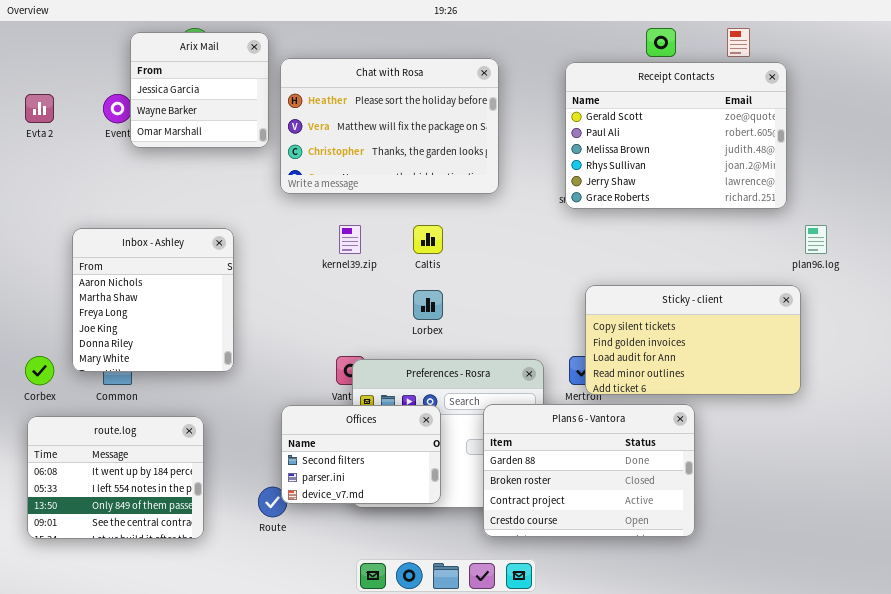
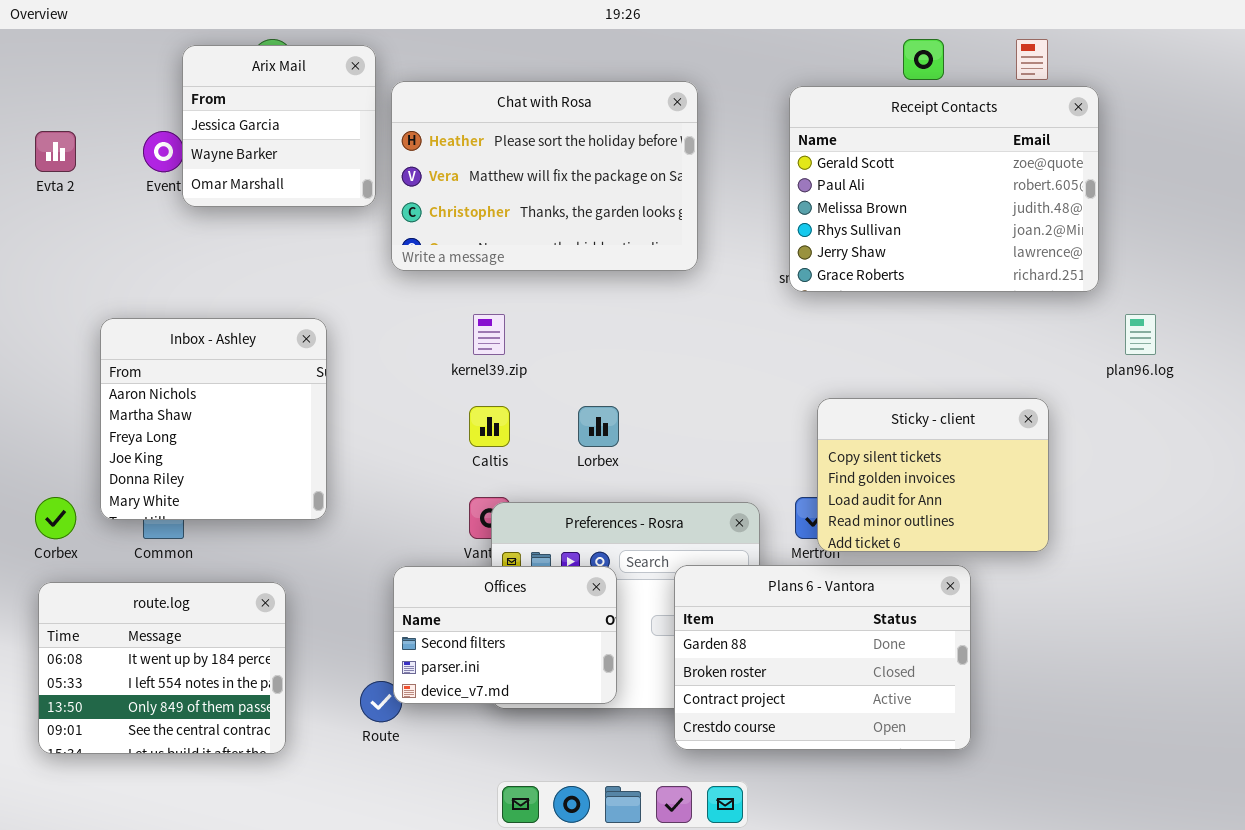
Caltis: [413,225,443,254] -> [469,406,510,447], moved
Sticky - client: [585,285,801,395] -> [817,398,1049,552], resized

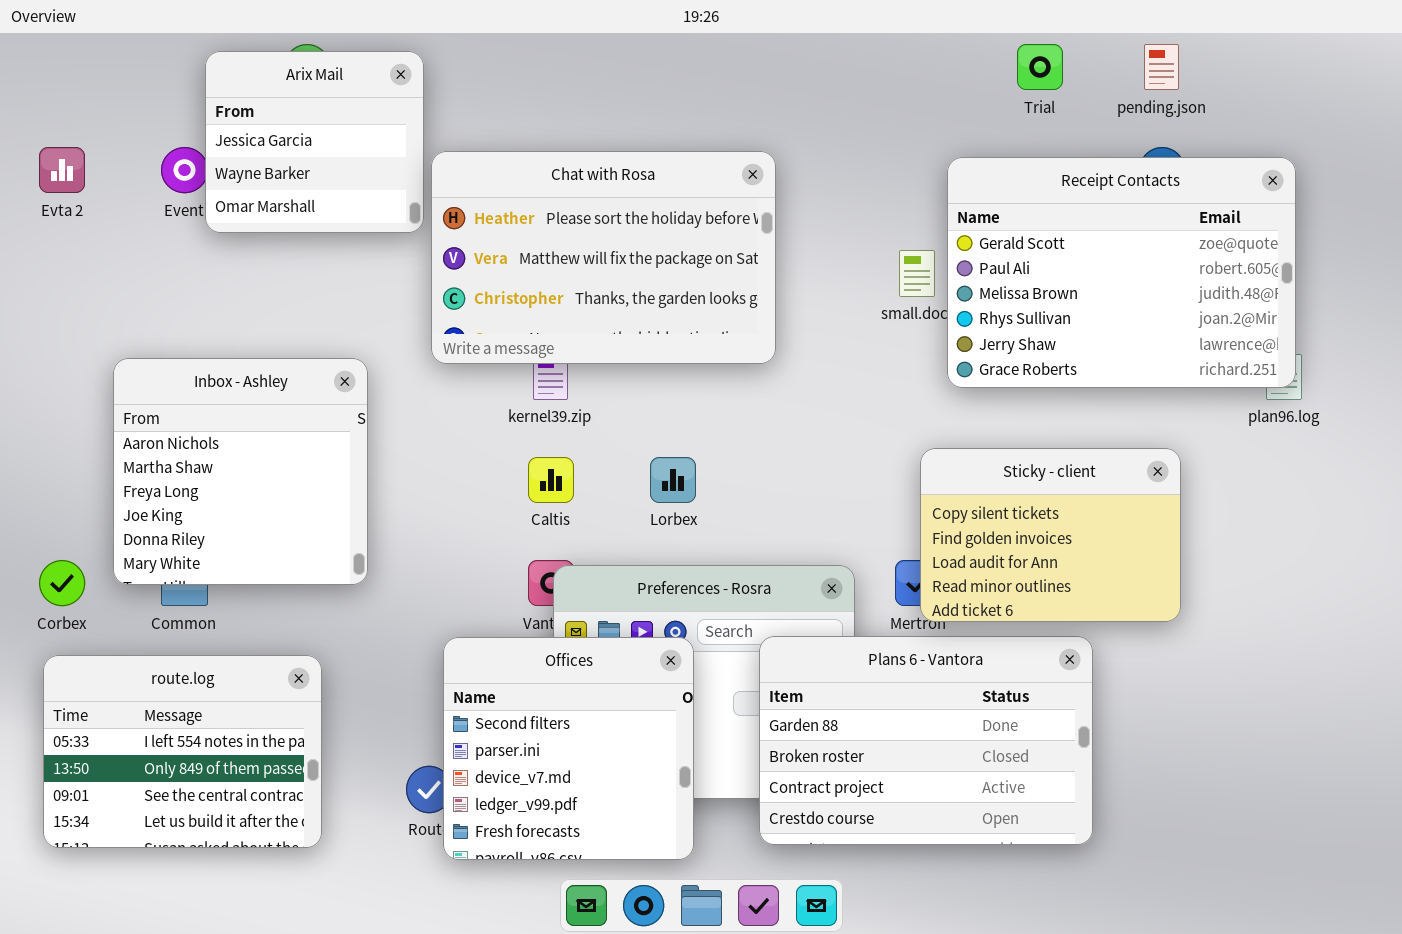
Chat with Rosa: [391,81,698,271] -> [431,151,776,364], moved
Receipt Contacts: [789,86,1099,292] -> [947,157,1296,388], moved
Offices: [393,566,617,704] -> [443,637,694,860], resized
route.log: [38,582,286,754] -> [43,655,322,848], scrolled down 1 row

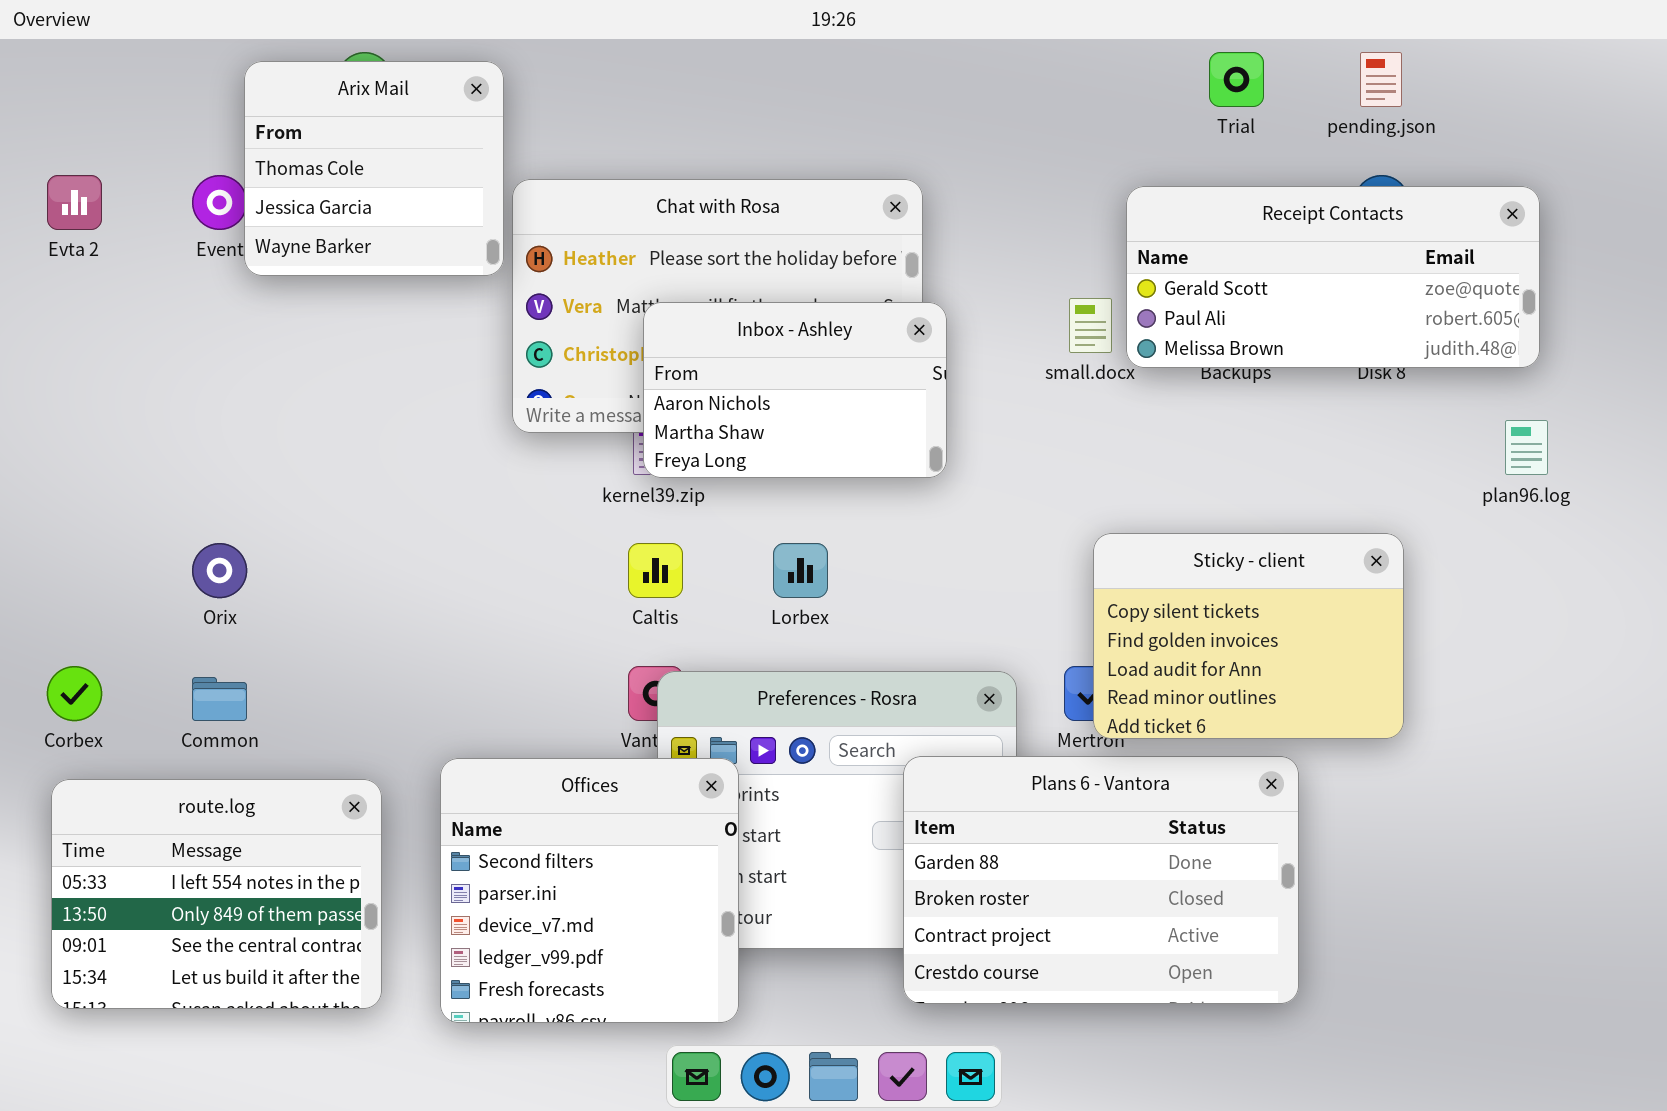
Arix Mail: [205,51,424,233] -> [244,61,504,276], scrolled up 1 row
Receipt Contacts: [947,157,1296,388] -> [1126,186,1540,368], resized
Inbox - Ashley: [113,358,368,585] -> [643,302,947,478], moved, resized
Offices: [443,637,694,860] -> [440,758,739,1023], moved

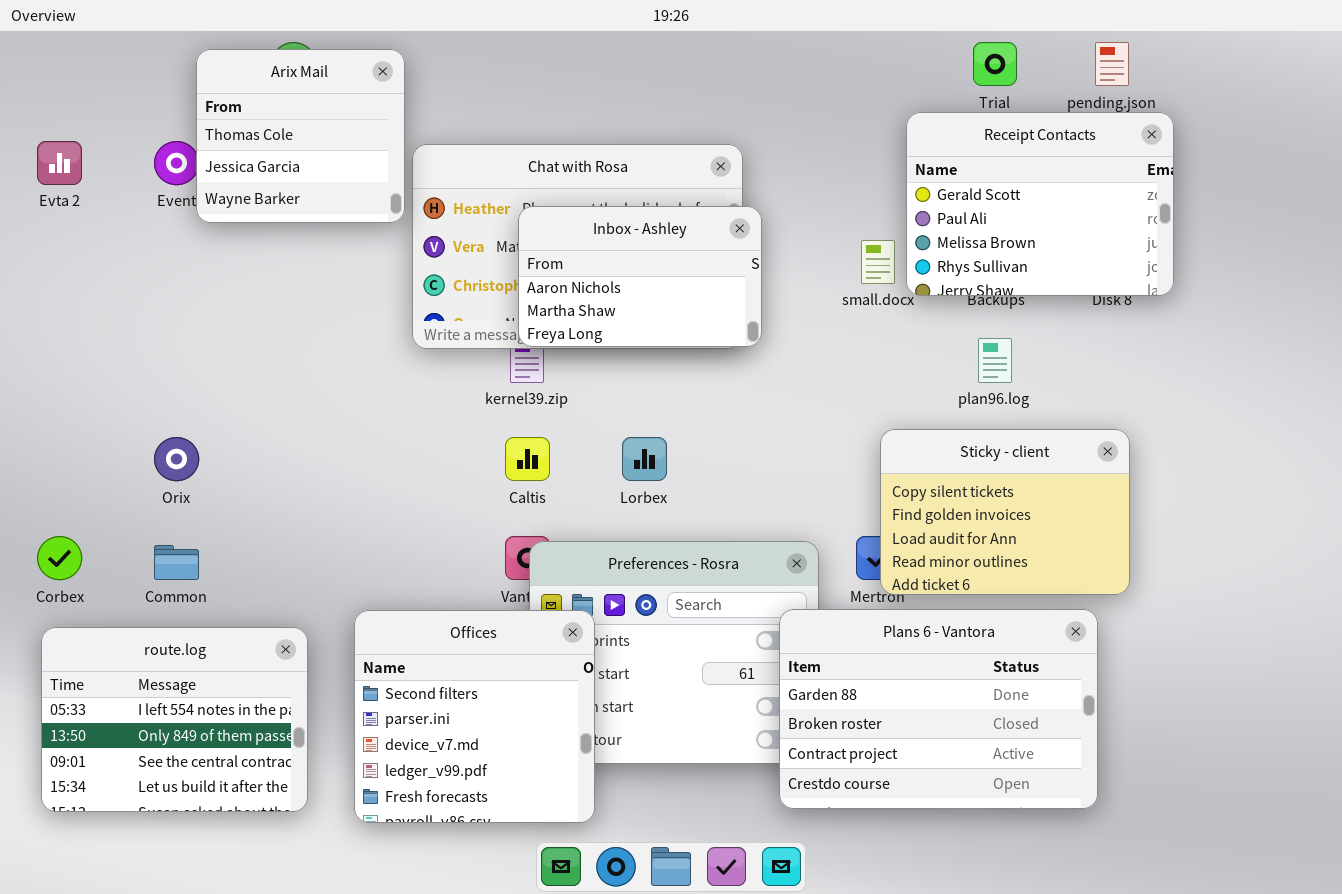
Receipt Contacts: [1126,186,1540,368] -> [906,112,1174,296], resized
Inbox - Ashley: [643,302,947,478] -> [518,206,762,347], moved
plan96.log: [1505,420,1548,475] -> [978,338,1012,383], moved
Plans 6 - Vantora: [903,756,1299,1004] -> [779,609,1098,809], moved

